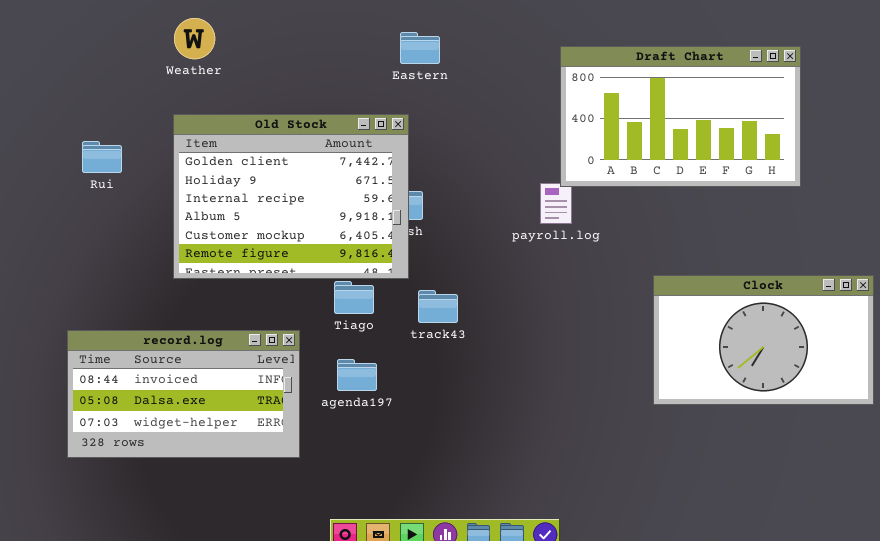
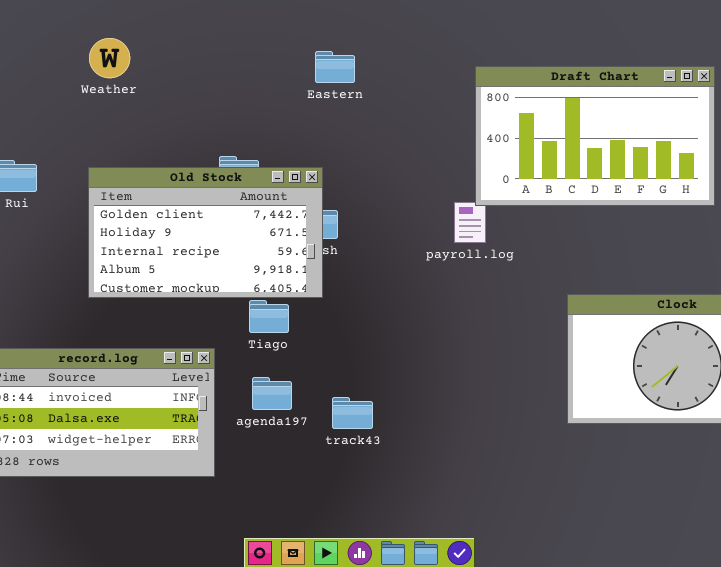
Old Stock: [173,114,409,279] -> [88,167,323,298], resized
track43: [418,290,458,323] -> [332,397,373,429], moved

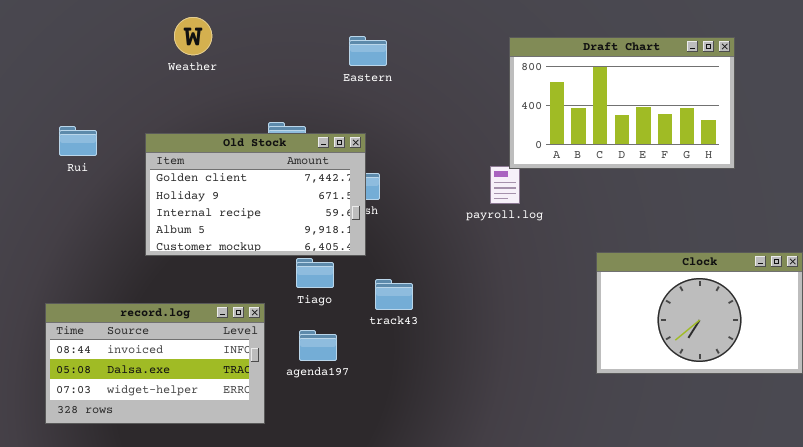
Weather: [89,38,130,78] -> [174,17,212,55], moved
Eastern: [315,51,355,83] -> [349,36,387,66], moved
track43: [332,397,373,429] -> [375,279,413,310], moved

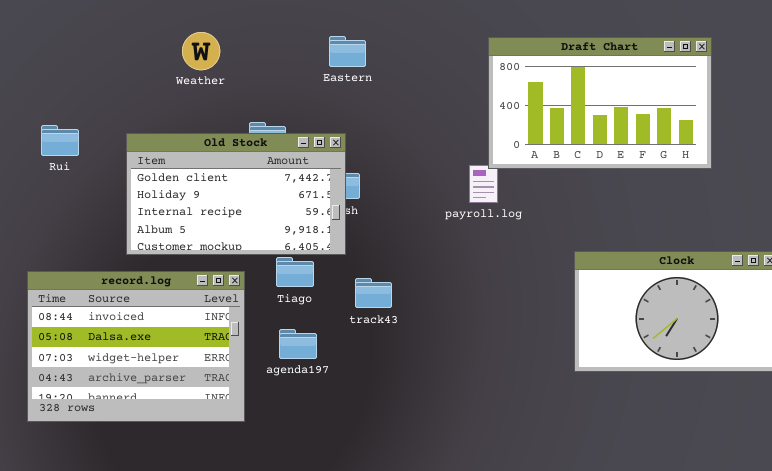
Weather: [174,17,212,55] -> [182,32,220,70], moved
record.log: [45,303,265,424] -> [27,271,245,422], resized

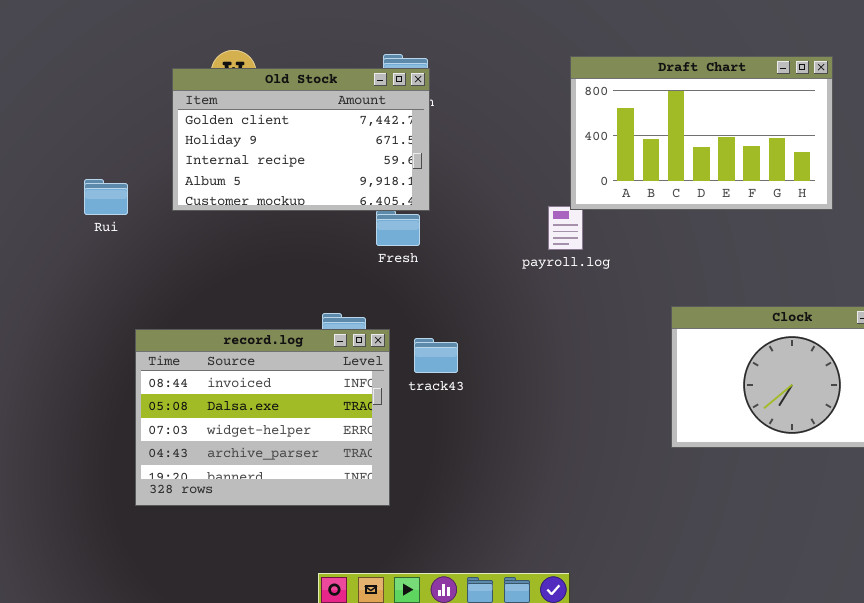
Rui: [41,125,79,156] -> [84,179,128,215], moved
Old Stock: [126,133,346,255] -> [172,68,430,211], moved
record.log: [27,271,245,422] -> [135,329,390,506], moved

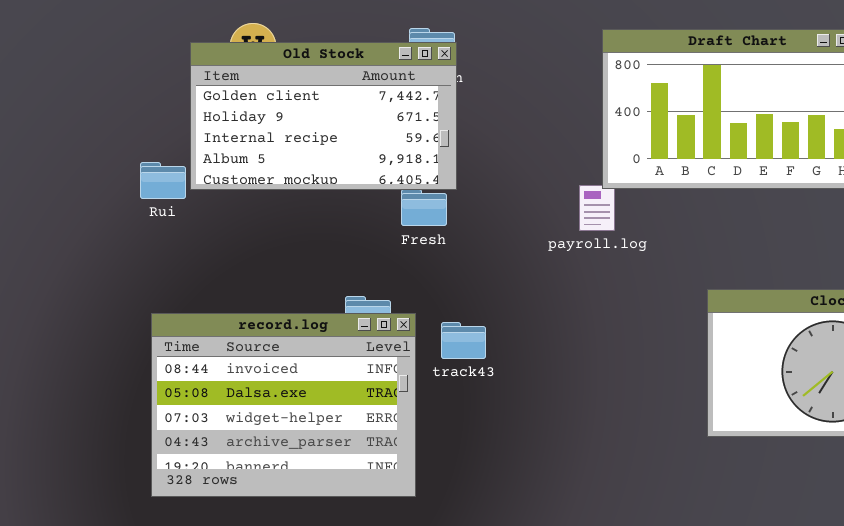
Rui: [84,179,128,215] -> [140,162,186,199], moved

